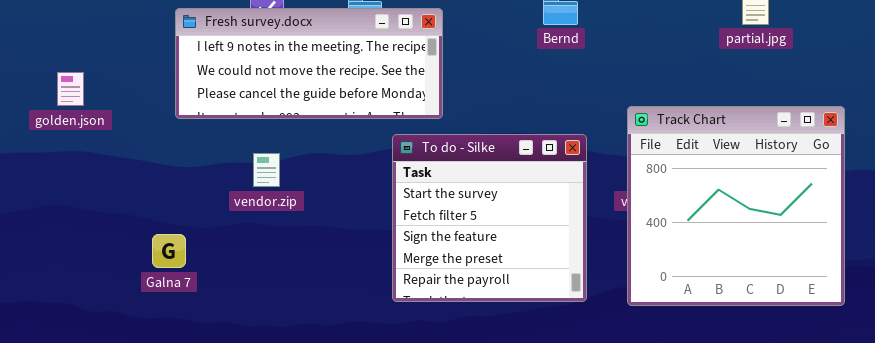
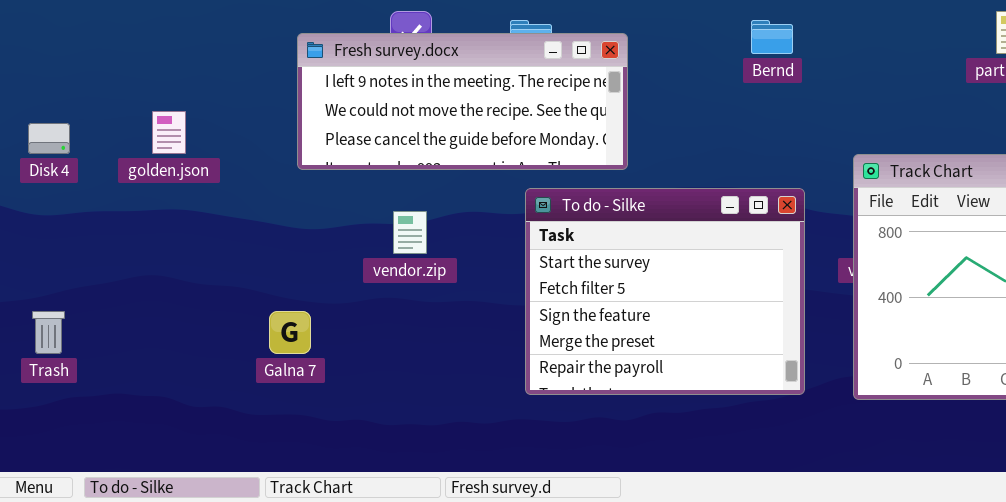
To do - Silke: [392,134,587,302] -> [525,188,805,395], resized

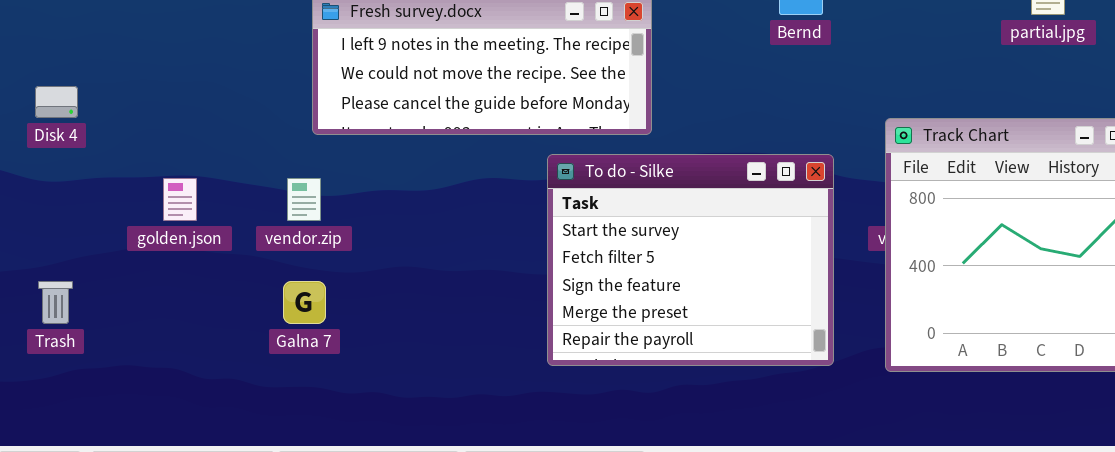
golden.json: [152,111,186,154] -> [163,178,197,221], moved
vendor.zip: [393,211,427,254] -> [287,178,321,221], moved

